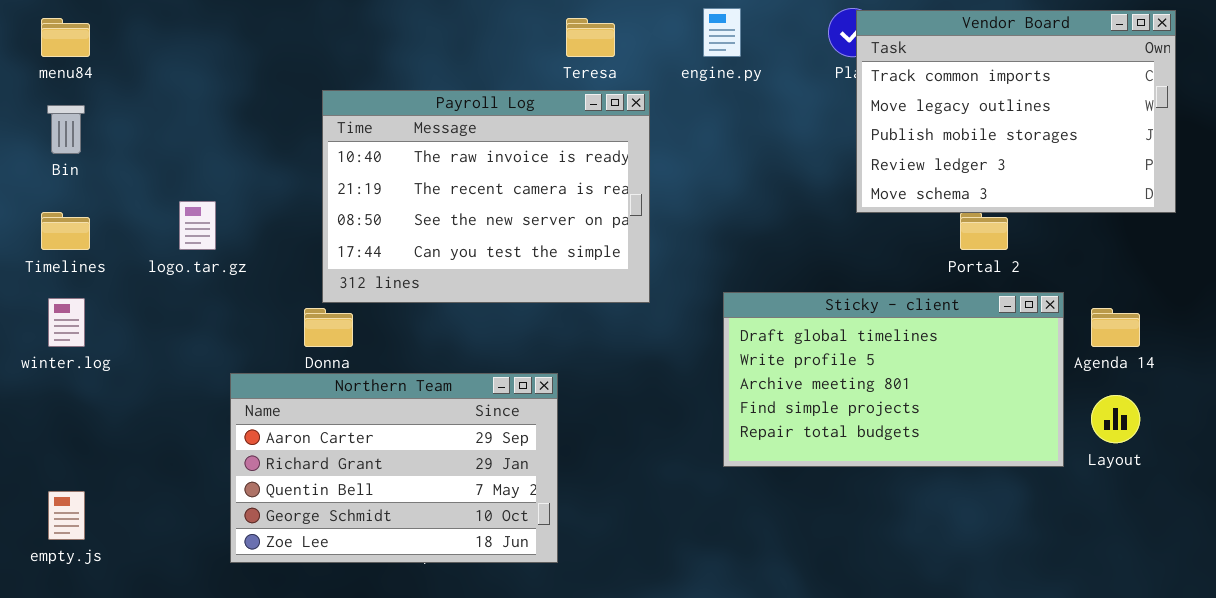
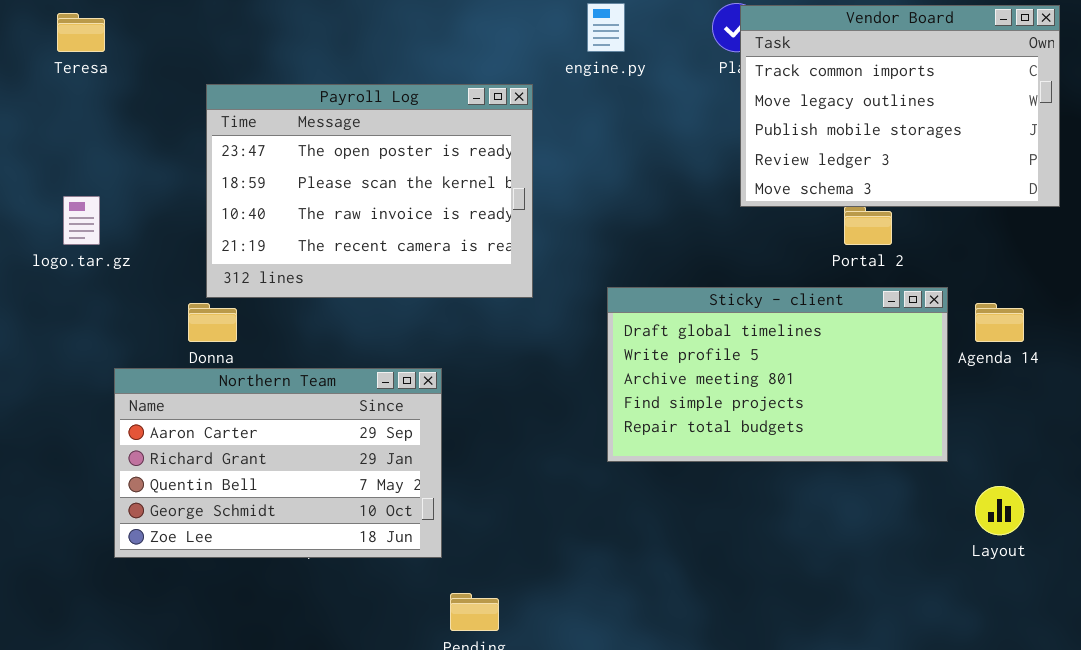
Teresa: [566,18,615,57] -> [57,13,105,52], moved
Payroll Log: [322,90,650,303] -> [206,84,533,298], scrolled up 2 rows
Layout: [1091,395,1140,443] -> [975,486,1024,535], moved

